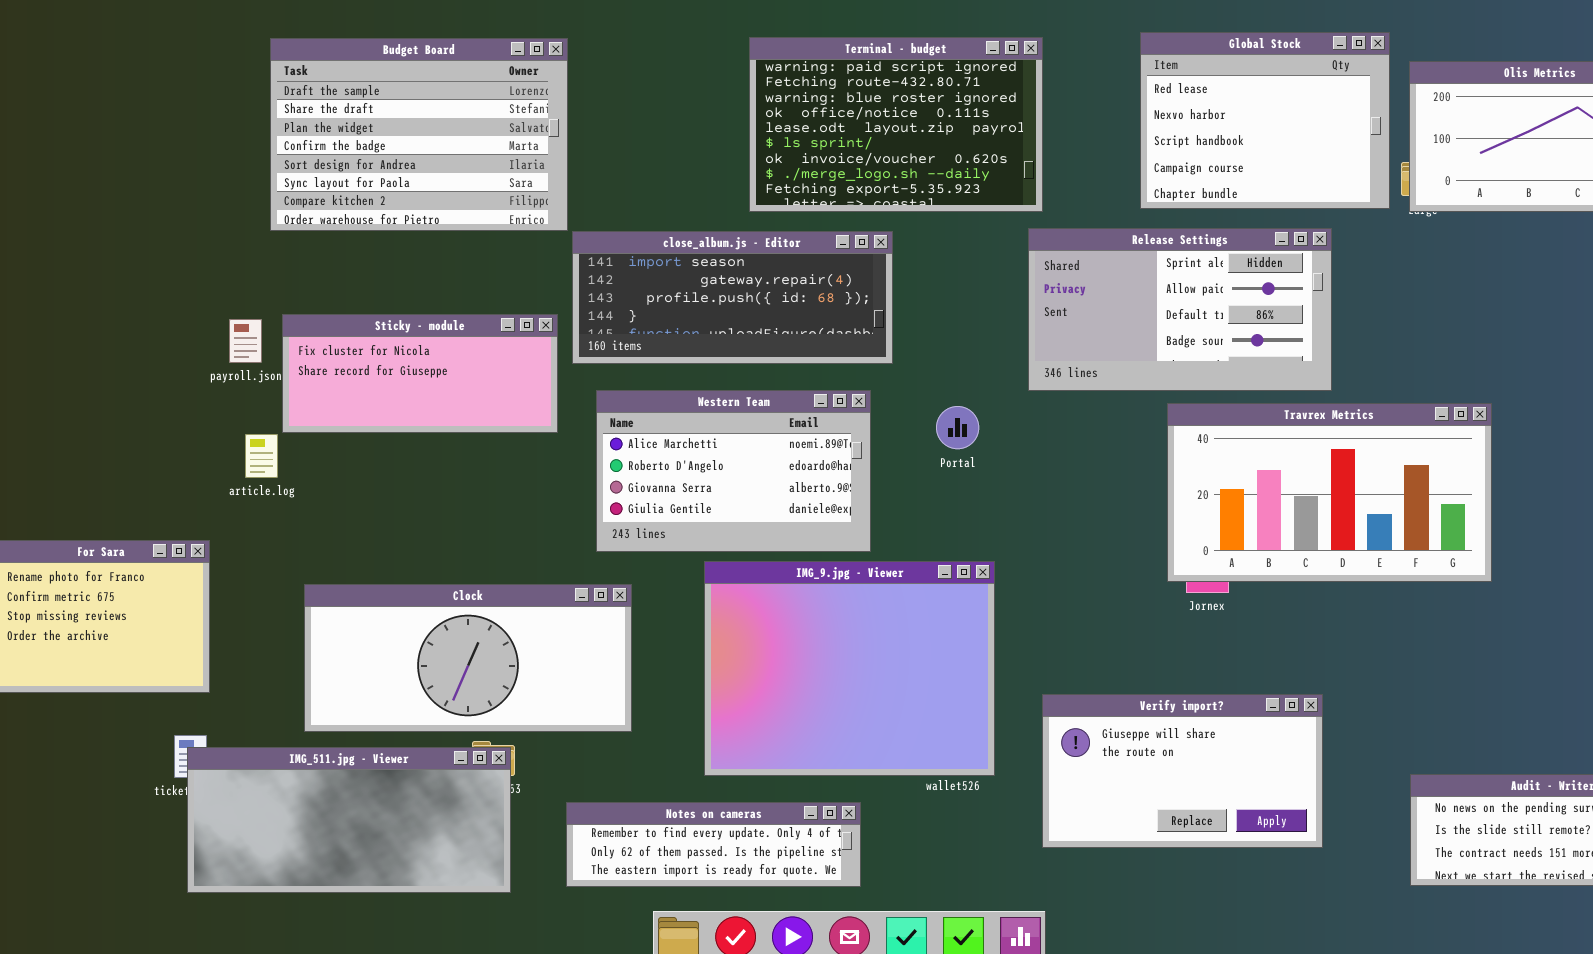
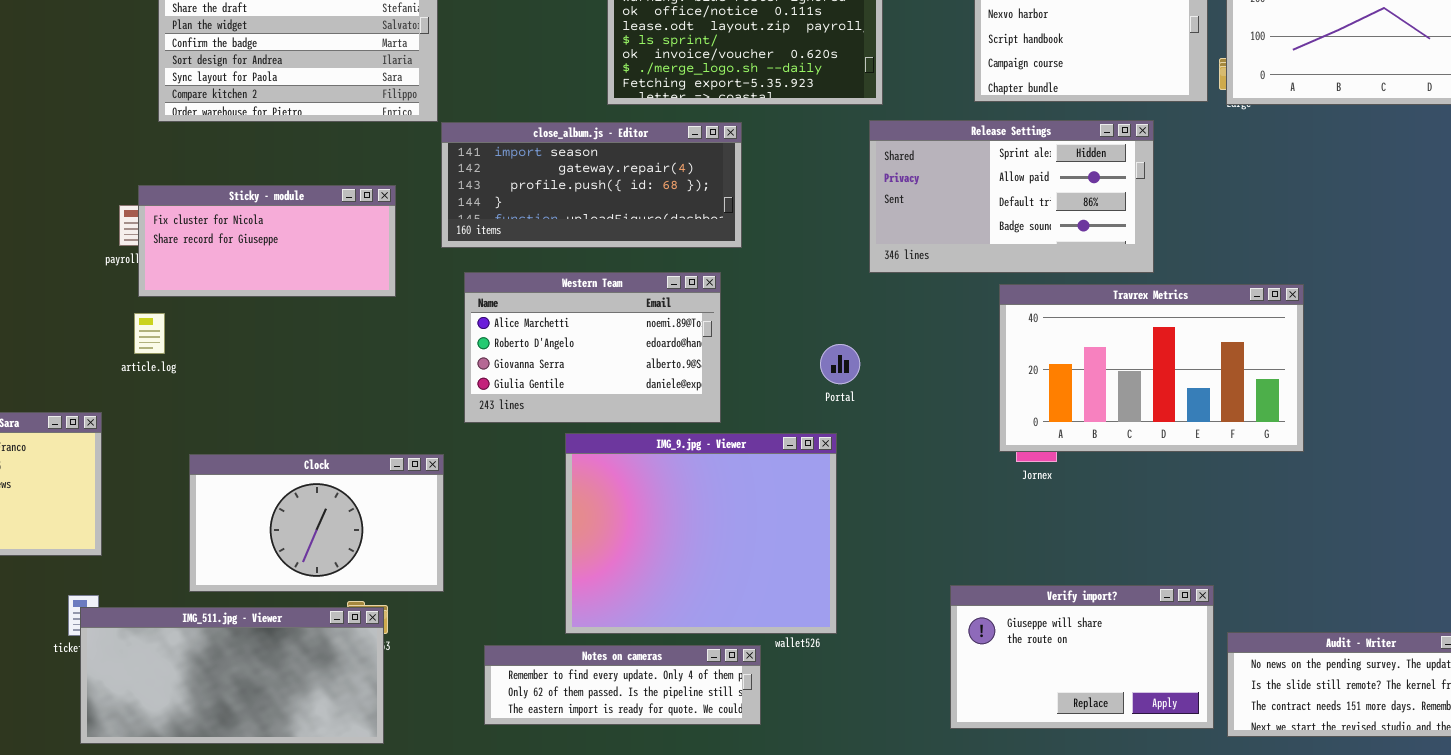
Sticky - module: [282,314,558,433] -> [138,185,396,297], moved
Portal: [936,406,979,449] -> [820,344,860,384], moved
Clock: [304,584,632,732] -> [189,454,444,592], resized
Verify import?: [1042,694,1323,848] -> [950,585,1214,729], moved
Notes on cameras: [566,802,861,887] -> [484,645,761,725], moved

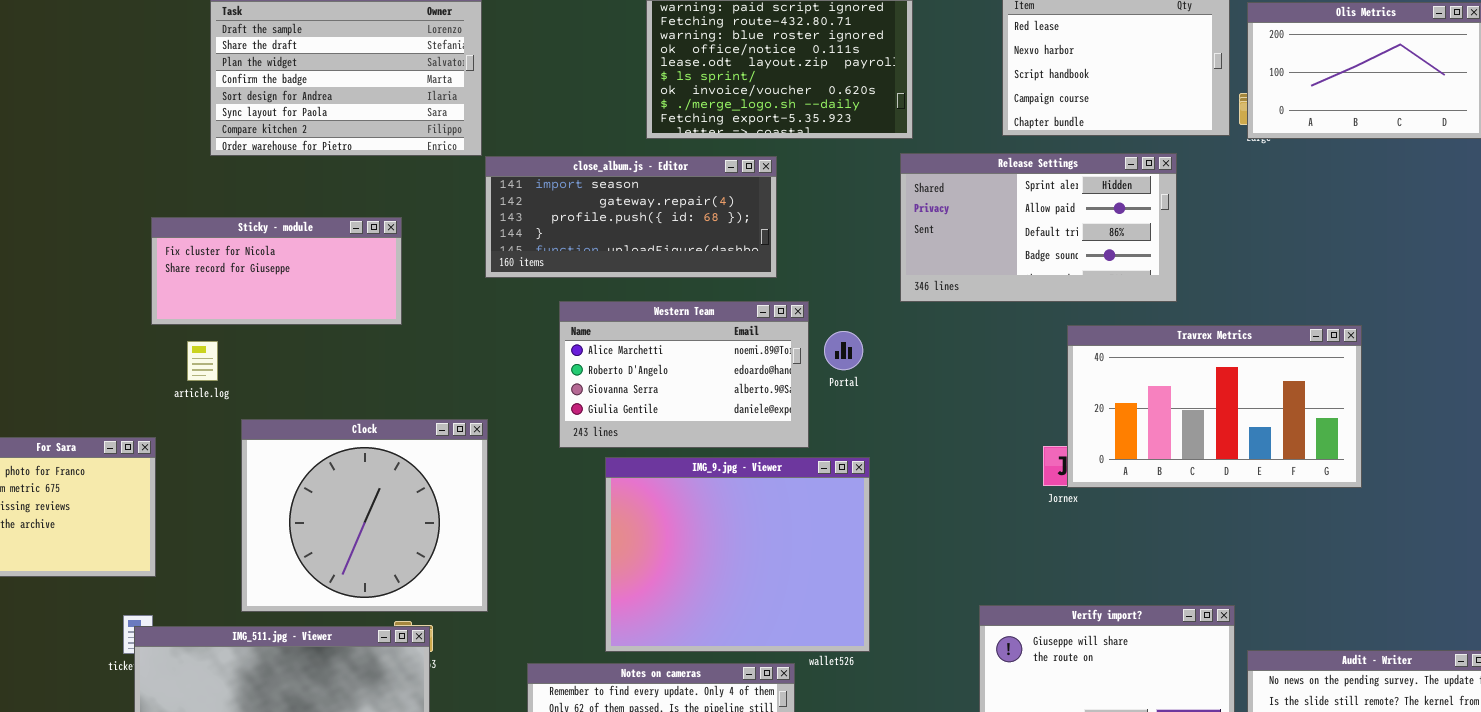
Sticky - module: [138,185,396,297] -> [151,217,402,325], moved
Western Team: [464,272,721,423] -> [559,301,809,448], moved
Travrex Metrics: [999,284,1304,452] -> [1067,325,1362,488], moved
Portal: [820,344,860,384] -> [824,331,863,370], moved
Clock: [189,454,444,592] -> [241,419,488,612], resized

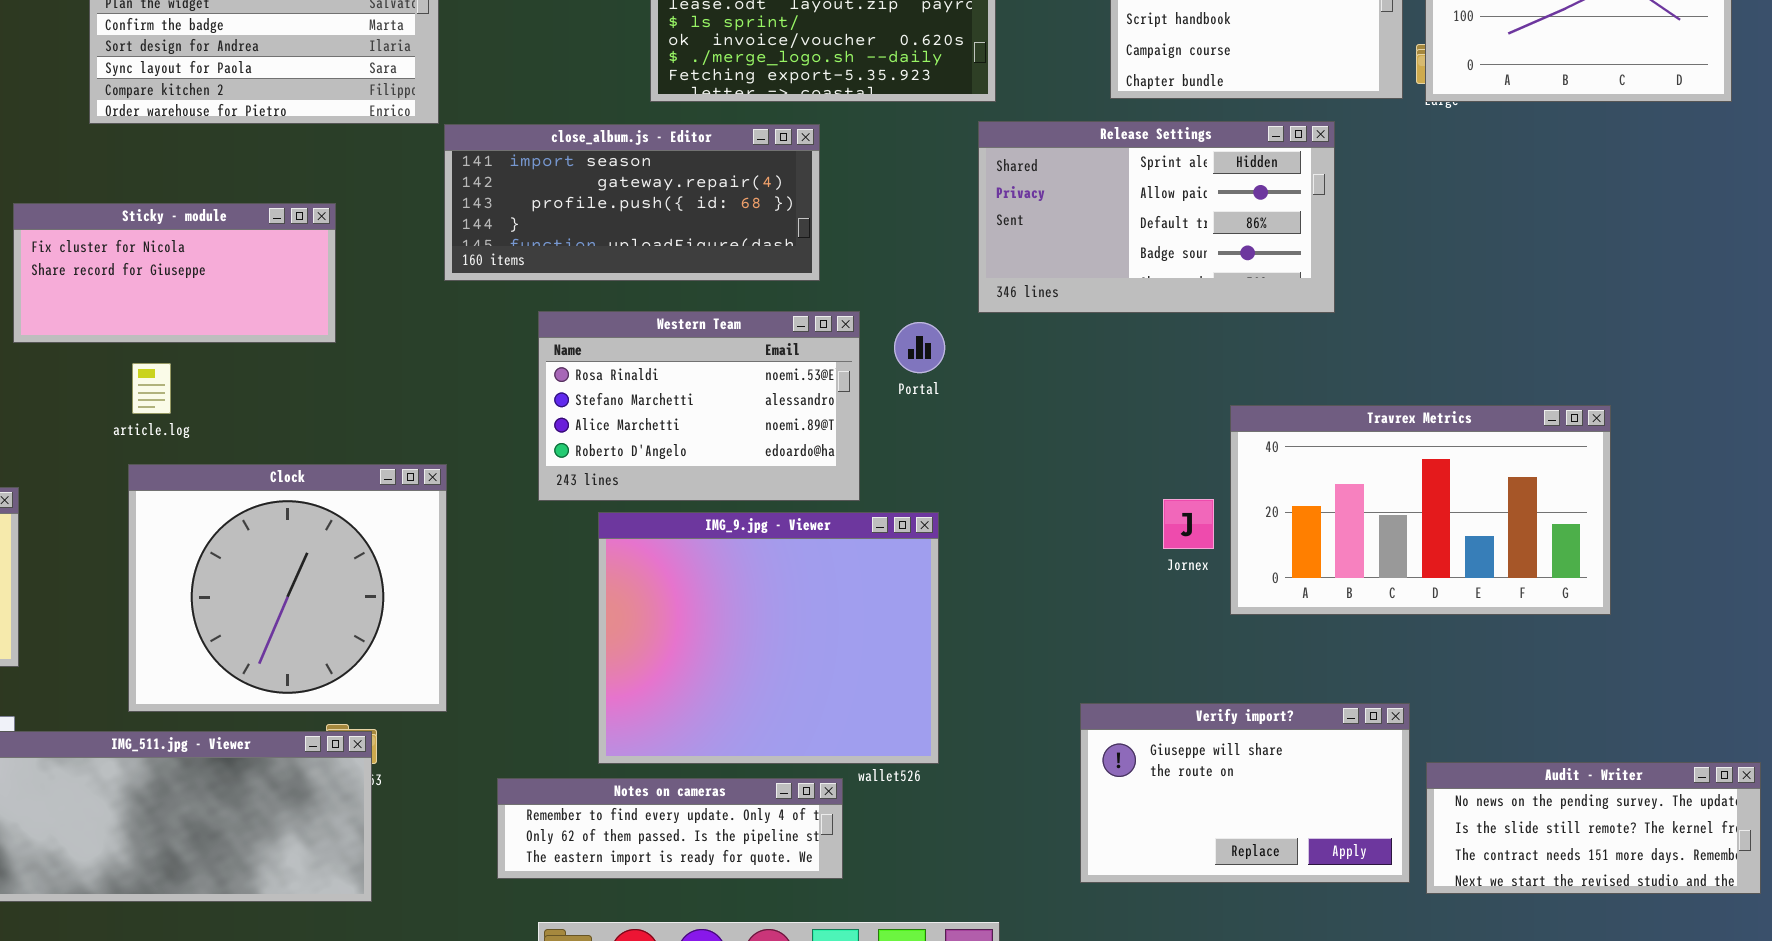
Western Team: [559,301,809,448] -> [538,311,860,501], scrolled up 2 rows
Travrex Metrics: [1067,325,1362,488] -> [1230,405,1611,615], moved
Portal: [824,331,863,370] -> [894,322,945,373], moved
article.log: [187,341,218,381] -> [132,363,171,414], moved

